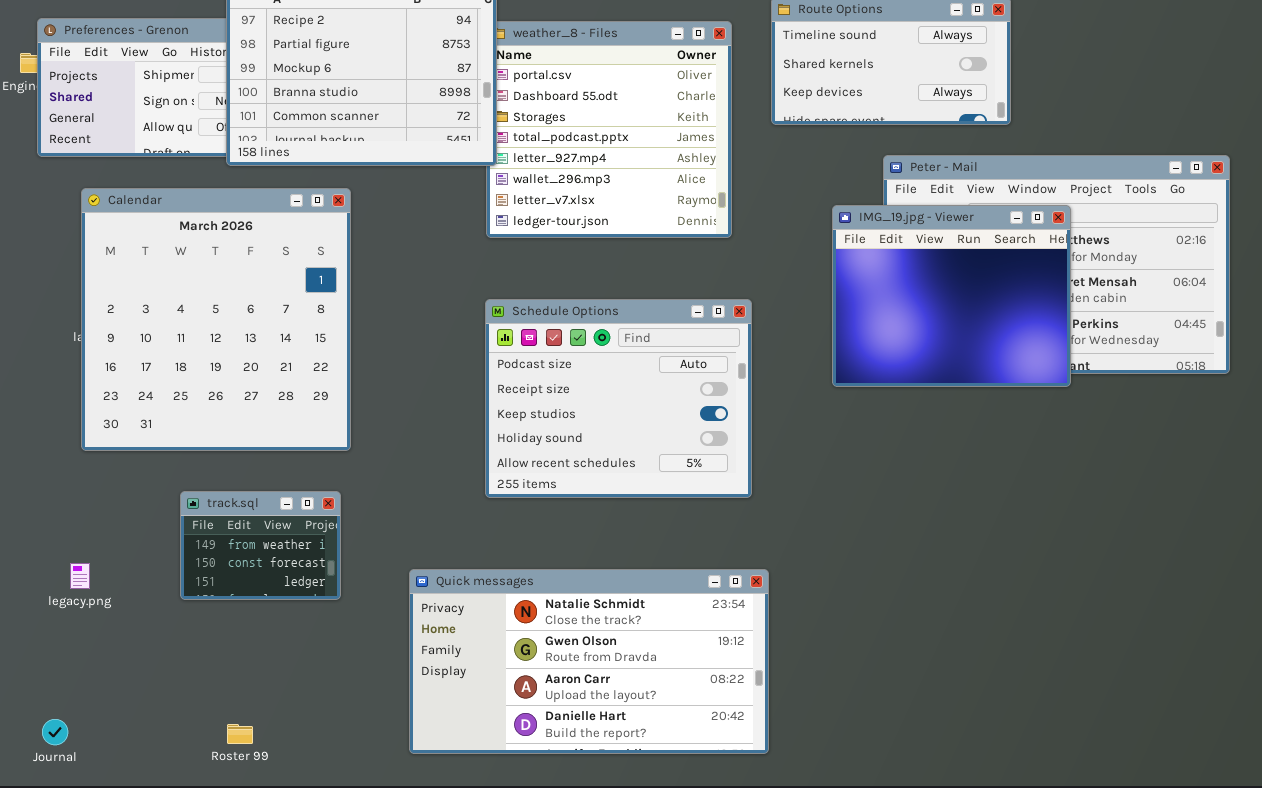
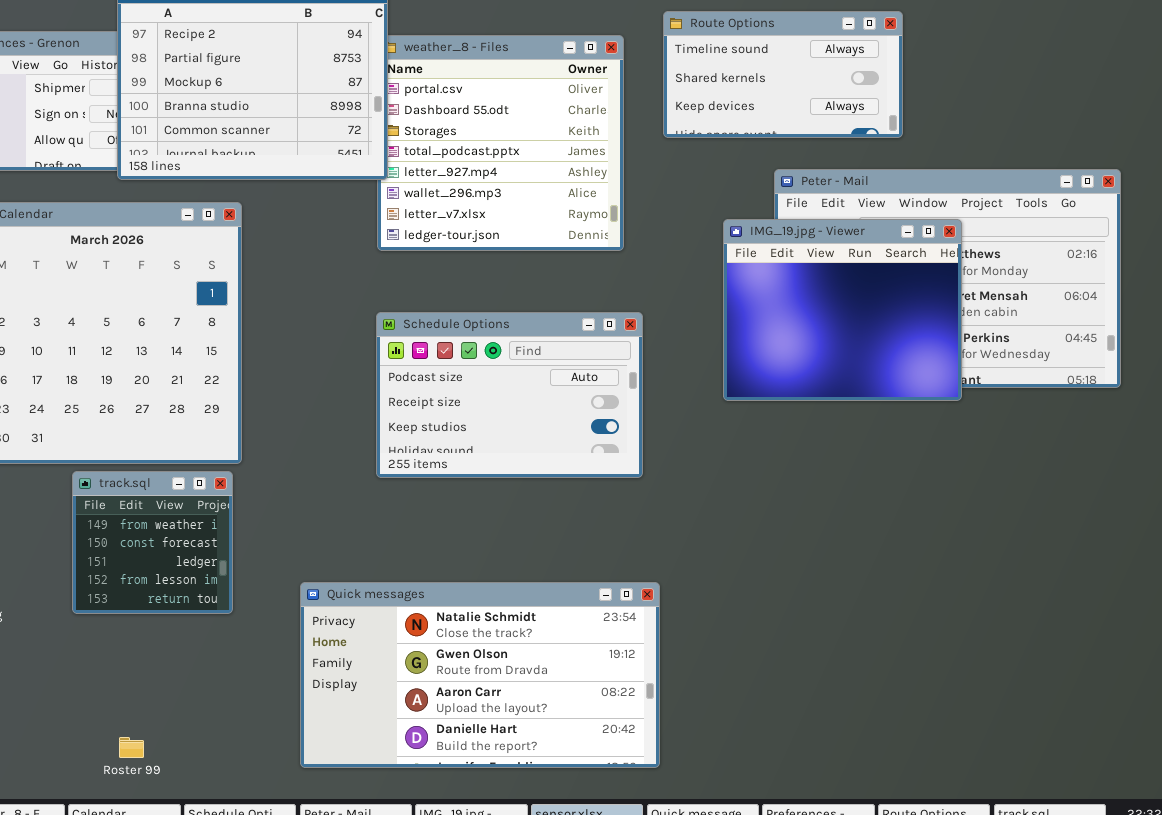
Schedule Options: [485,299,752,498] -> [376,312,643,478], resized
track.sql: [180,491,341,600] -> [72,471,233,614], resized

